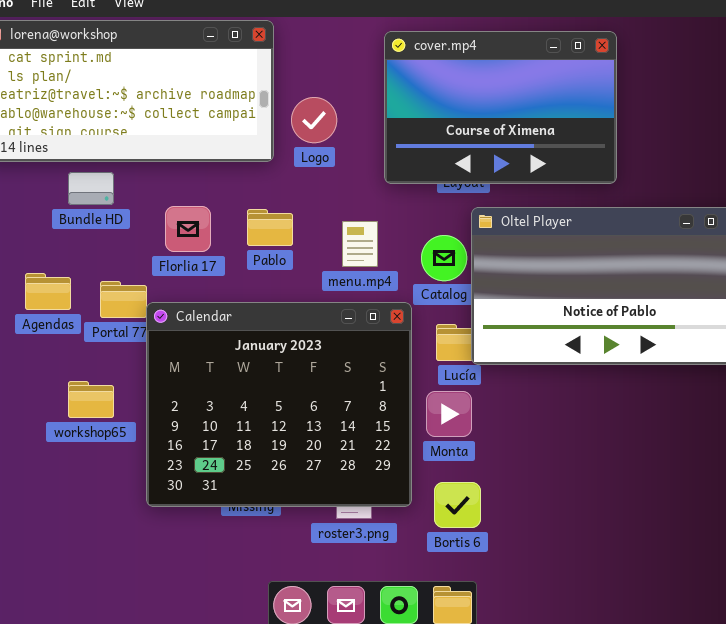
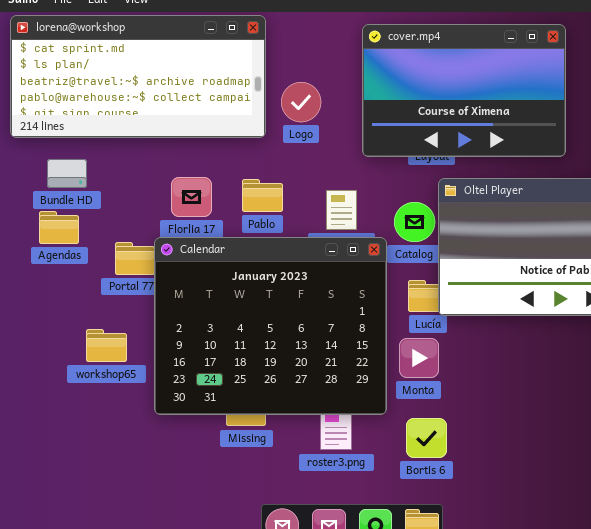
Bundle HD: [68,172,114,205] -> [47,159,87,188], moved
Agendas: [25,273,71,310] -> [39,211,79,244], moved
Calendar: [146,302,412,507] -> [154,237,387,415], moved

